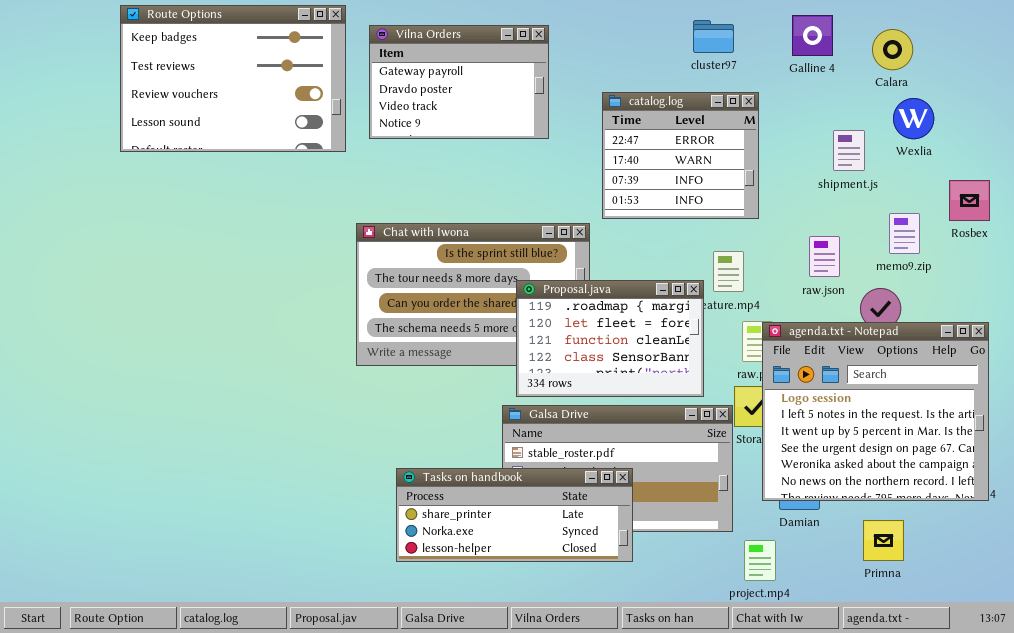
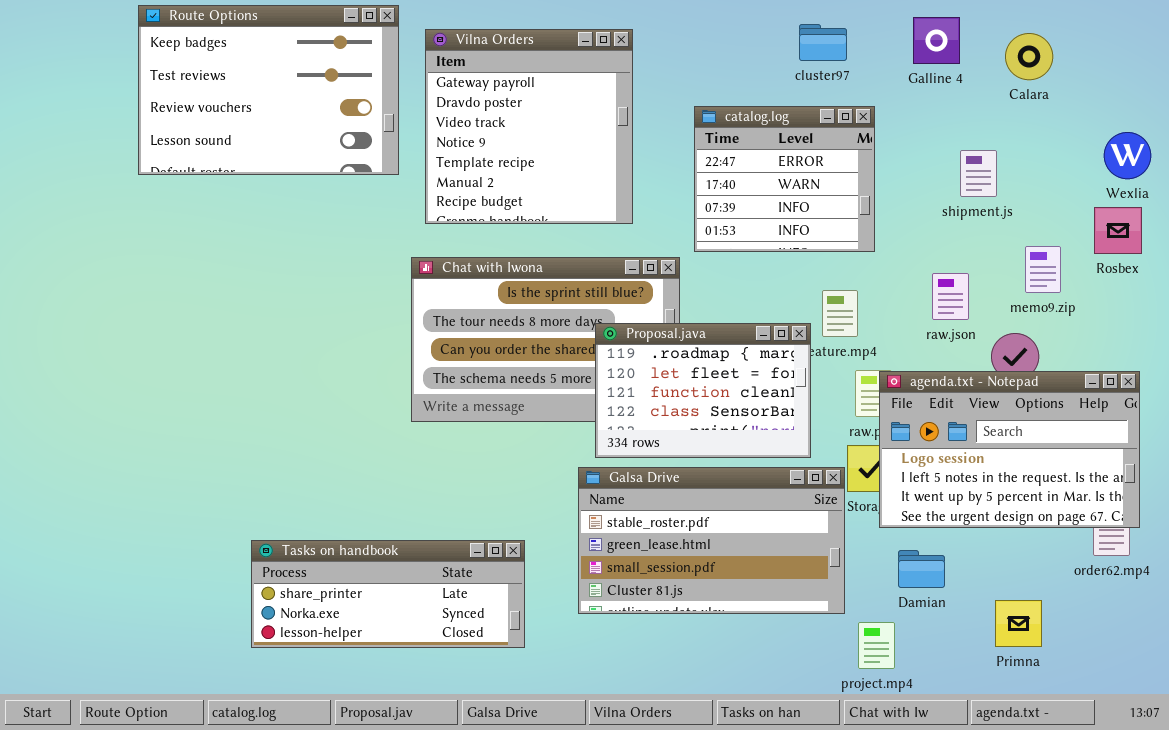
Vilna Orders: [369,25,549,139] -> [425,29,633,224], resized
Wexlia: [893,98,934,139] -> [1104,132,1151,179], moved
agenda.txt - Notepad: [762,322,989,501] -> [879,371,1140,528], resized
Tasks on handbook: [396,468,633,562] -> [251,540,525,648], moved

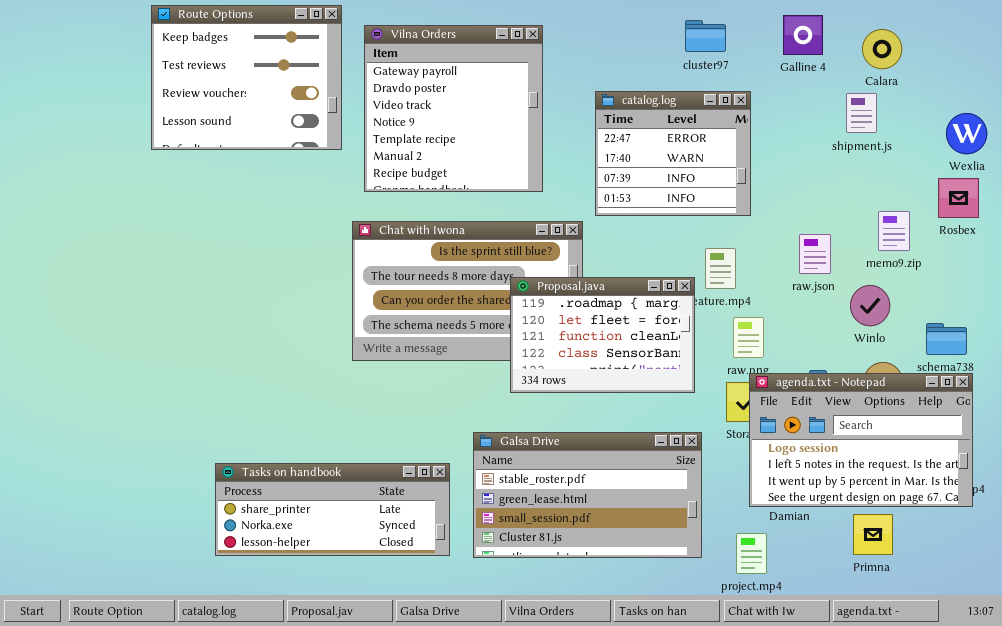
Route Options: [138,5,399,175] -> [151,5,342,150], resized
shipment.js: [960,150,997,197] -> [846,93,877,133], moved
agenda.txt - Notepad: [879,371,1140,528] -> [749,373,973,507], moved
Galsa Drive: [578,467,845,614] -> [473,432,702,558], moved

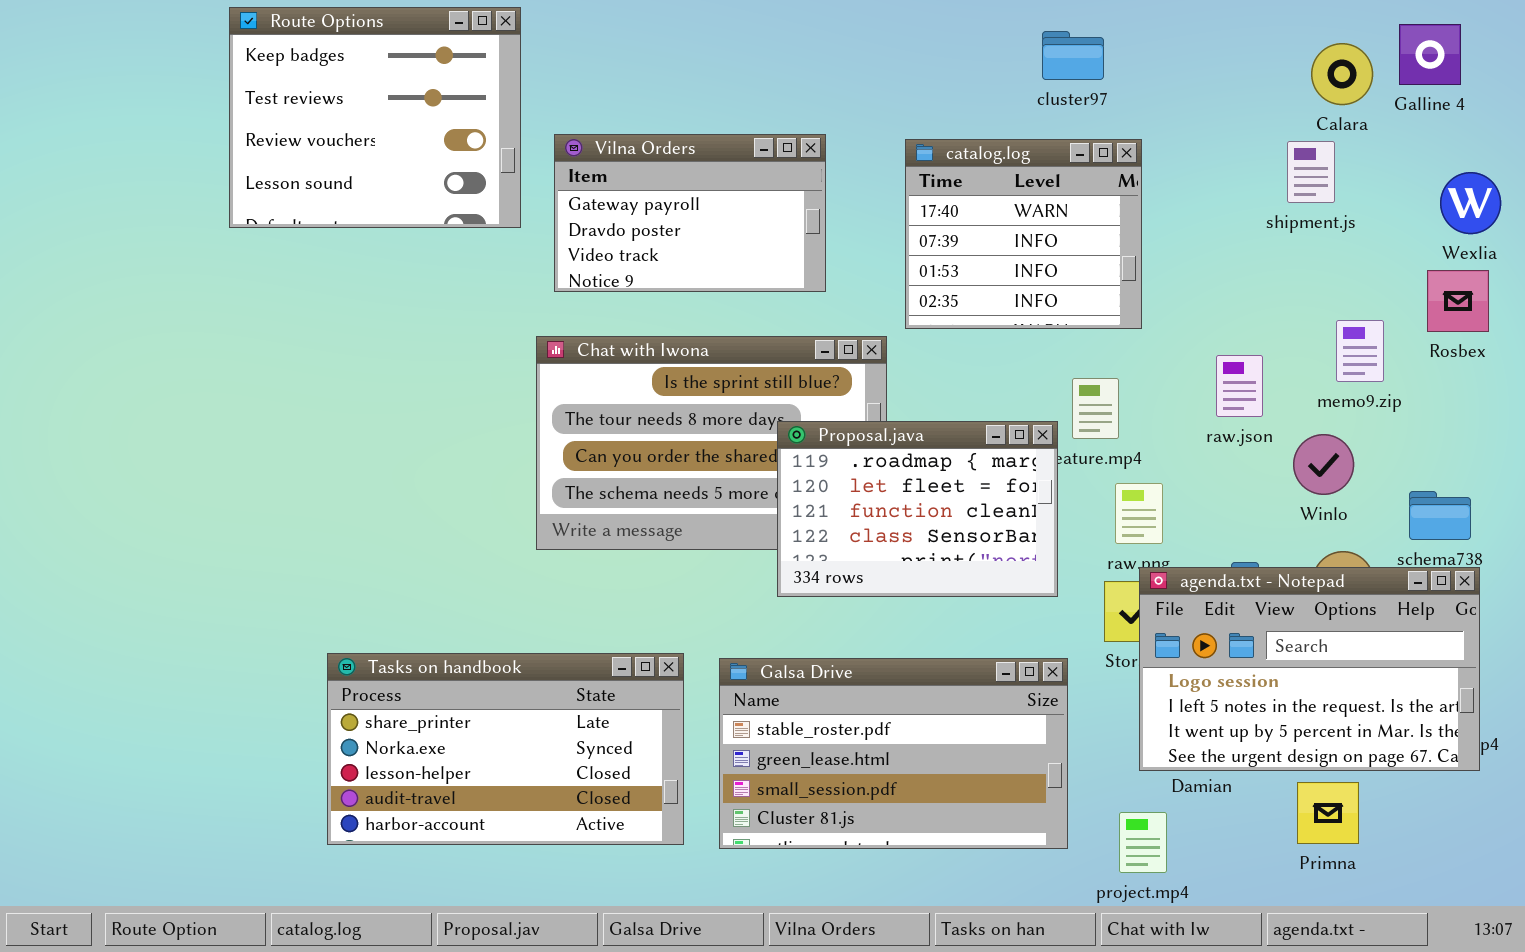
Galline 4: [783,15,823,55] -> [1399,24,1461,85], moved
Vilna Orders: [364,25,543,192] -> [554,134,826,292], resized
catalog.log: [595,91,751,216] -> [905,139,1142,329], scrolled down 1 row
Tasks on handbook: [215,463,450,556] -> [327,653,684,845], resized

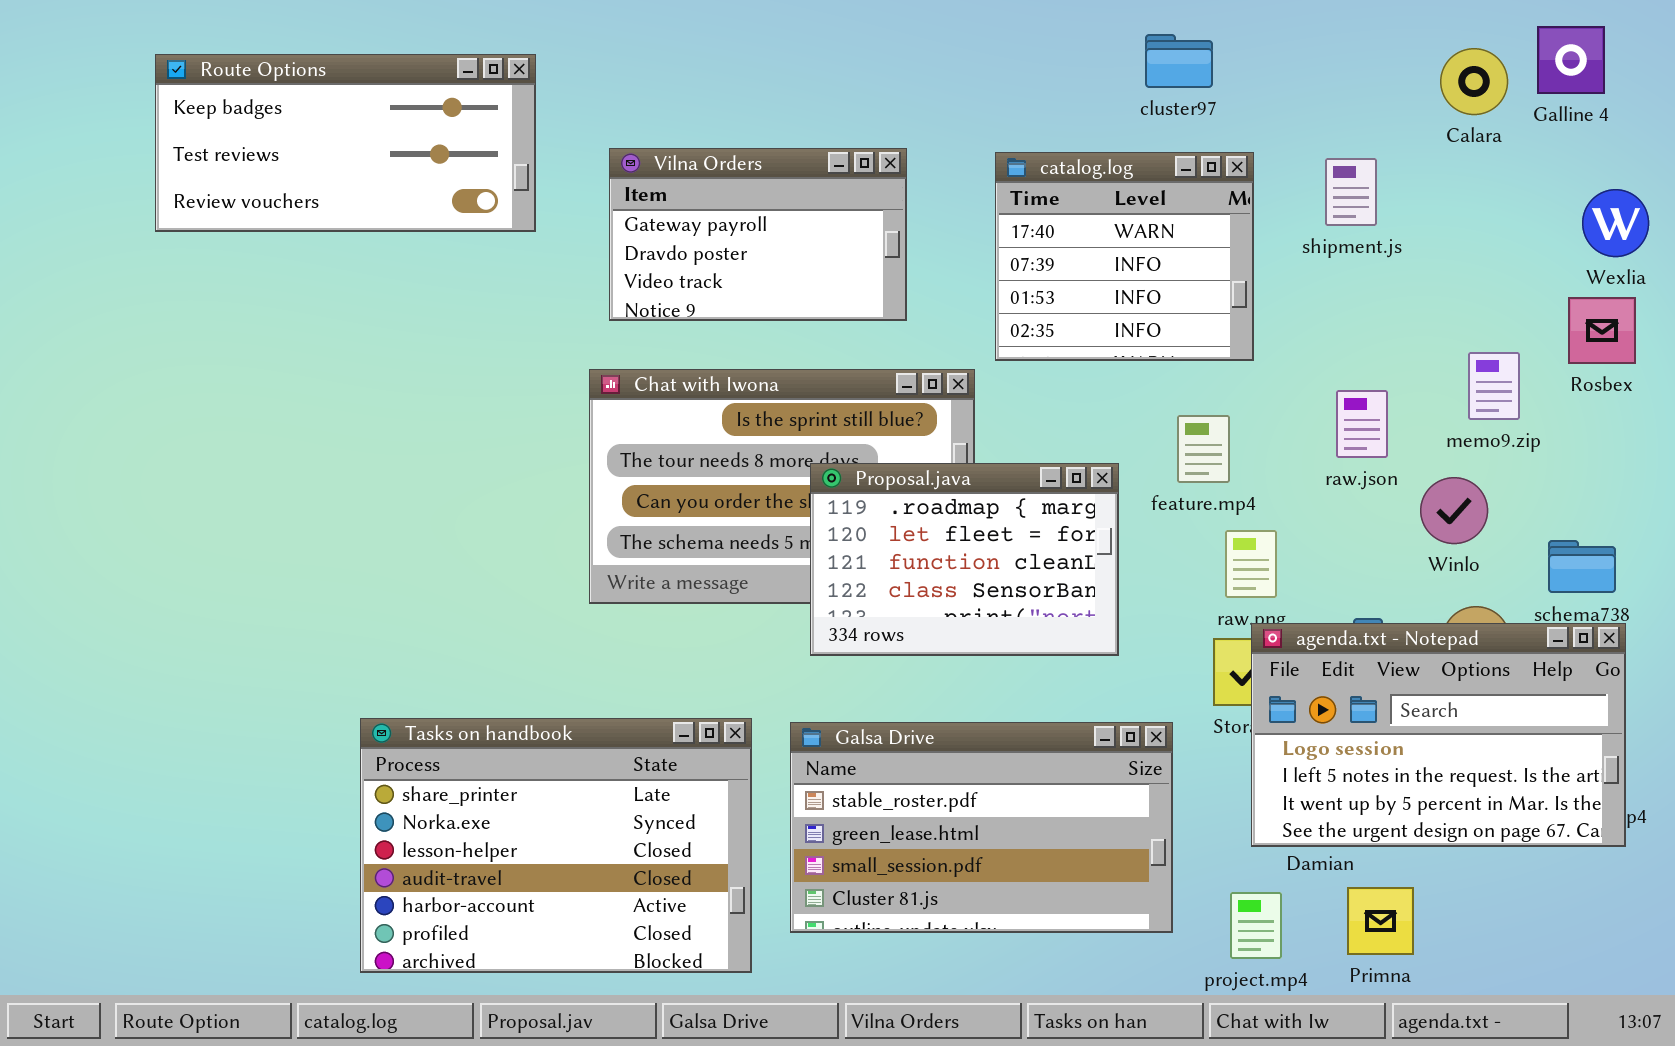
Route Options: [229,7,521,228] -> [155,54,536,232], moved, resized
shipment.js: [1287,141,1335,203] -> [1325,158,1377,226], moved
Proposal.java: [777,421,1058,597] -> [810,463,1119,656], moved
Tasks on handbook: [327,653,684,845] -> [360,718,752,973], resized
Primna: [1297,782,1359,844] -> [1347,887,1414,955], moved

